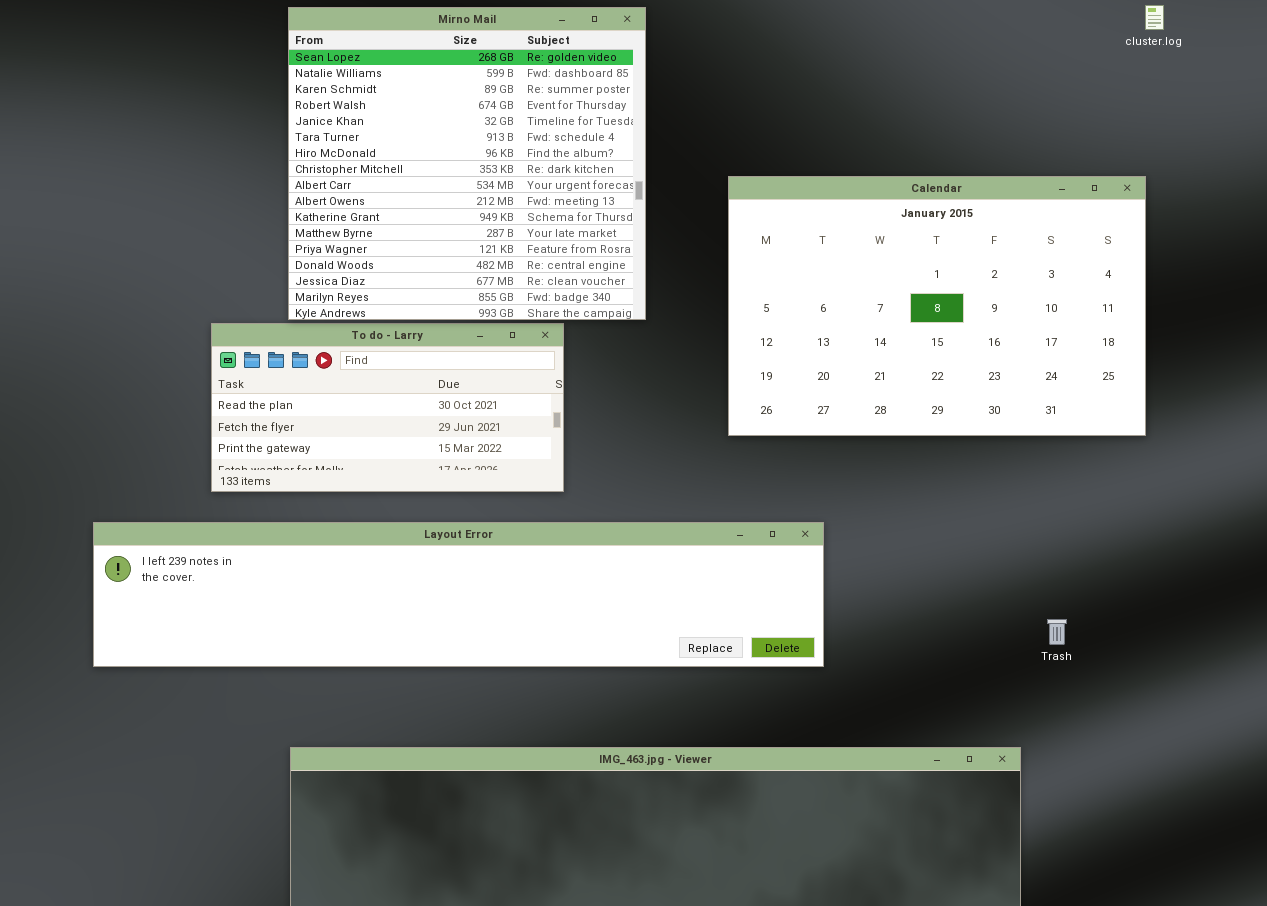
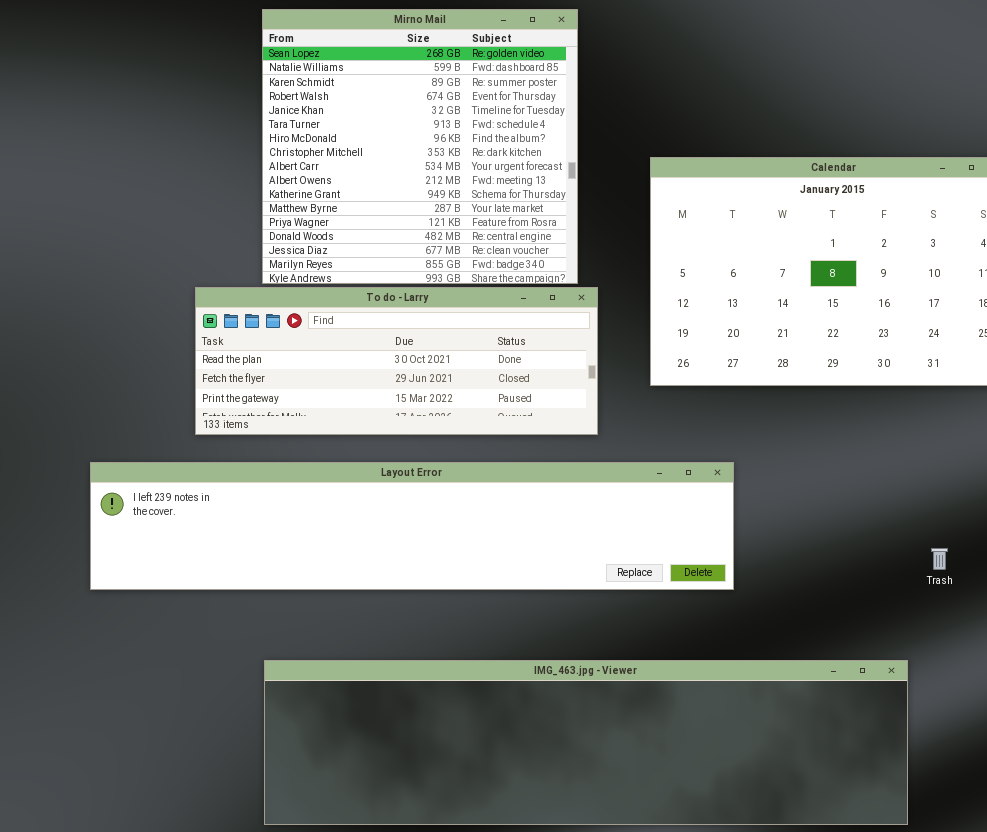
To do - Larry: [211,323,564,492] -> [195,287,598,435], resized

